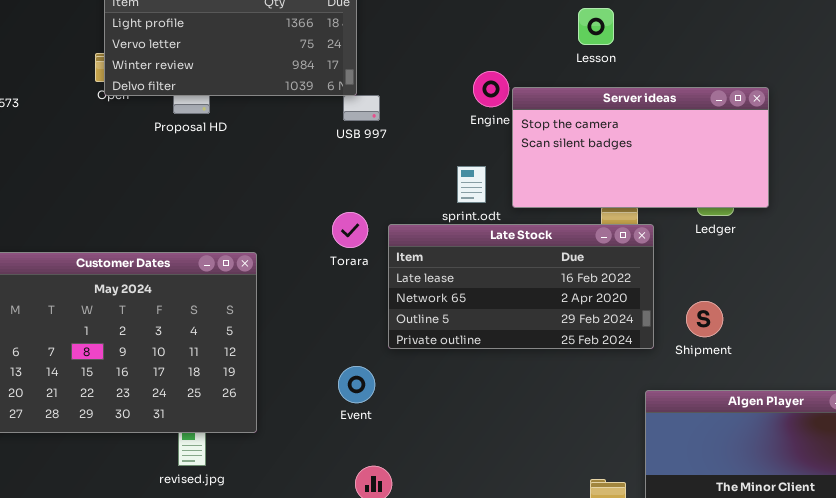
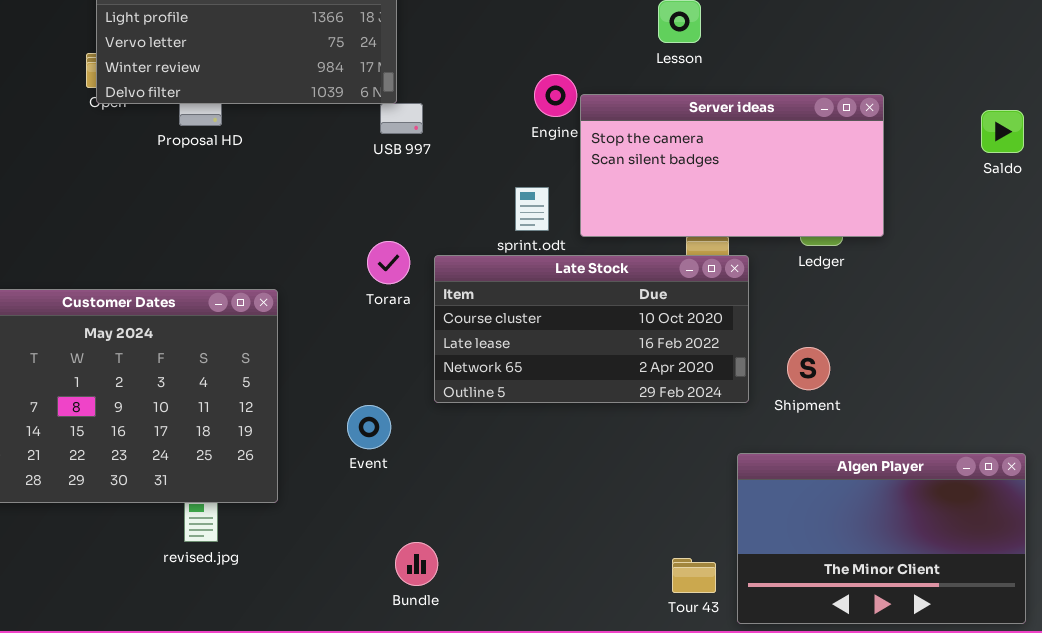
Late Stock: [388,224,654,349] -> [434,255,749,403], scrolled up 1 row
Event: [338,366,375,403] -> [347,405,391,449], moved

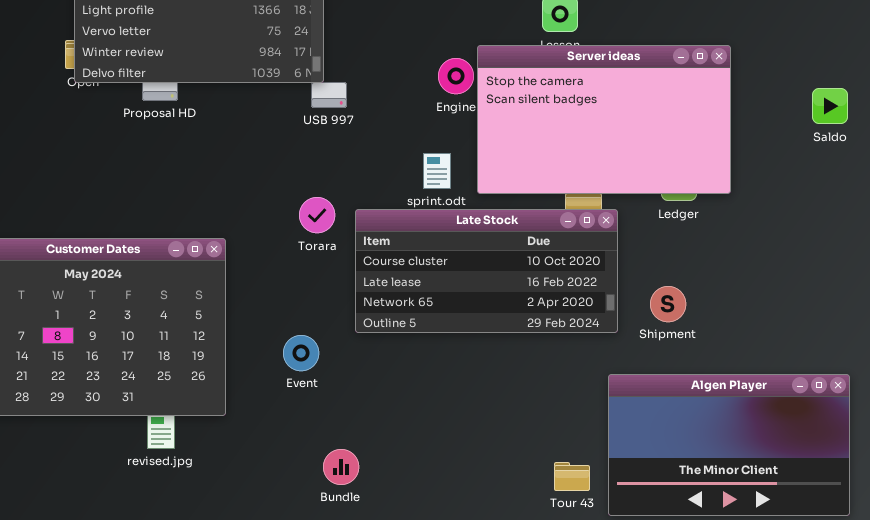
Server ideas: [580,94,884,237] -> [477,45,731,194], resized

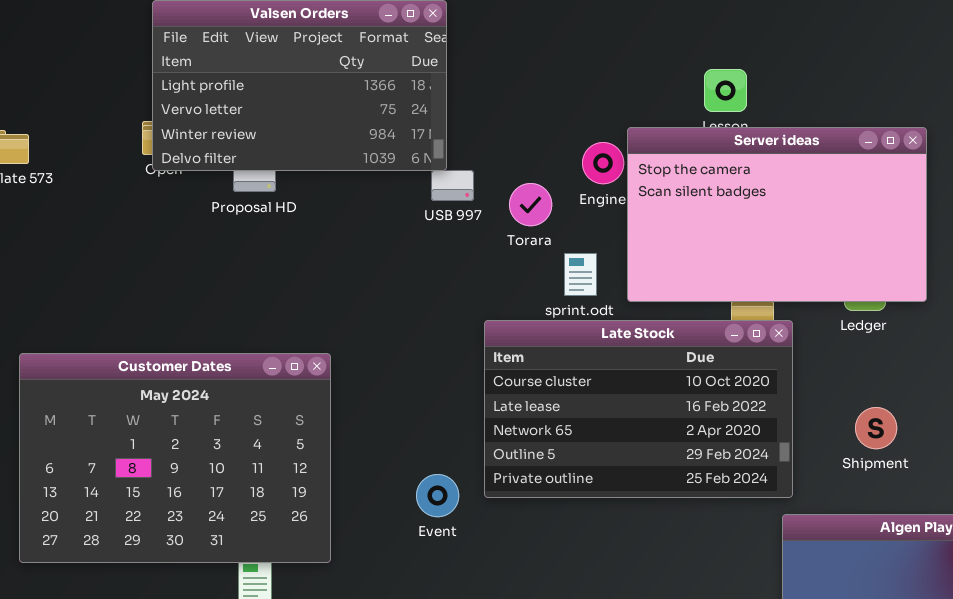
Torara: [299,197,335,233] -> [509,183,552,226], moved
Late Stock: [355,209,618,333] -> [484,320,793,498], resized
Shipment: [650,286,686,322] -> [855,407,897,449], moved
Event: [283,335,319,371] -> [416,474,459,517], moved

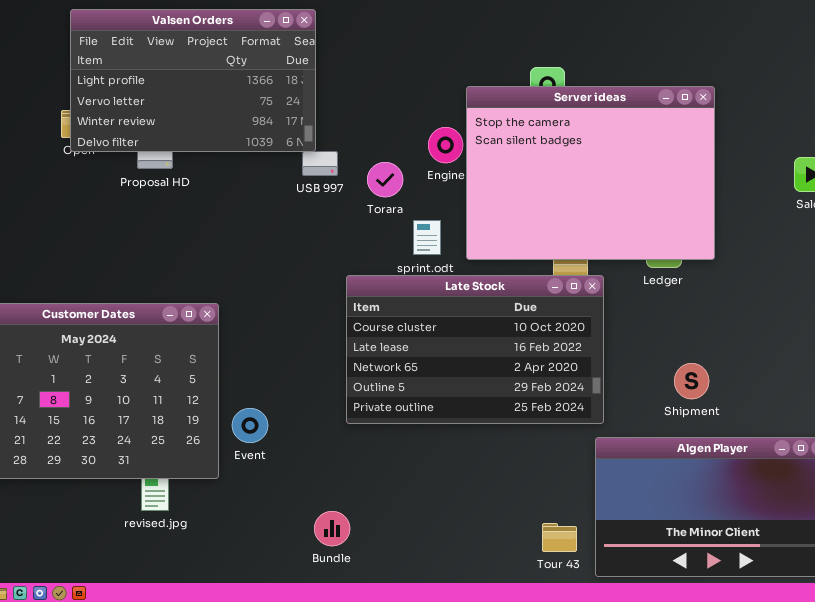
Server ideas: [627,127,927,302] -> [466,86,715,260], resized
Shipment: [855,407,897,449] -> [674,363,709,399], moved
Event: [416,474,459,517] -> [232,408,268,443], moved

